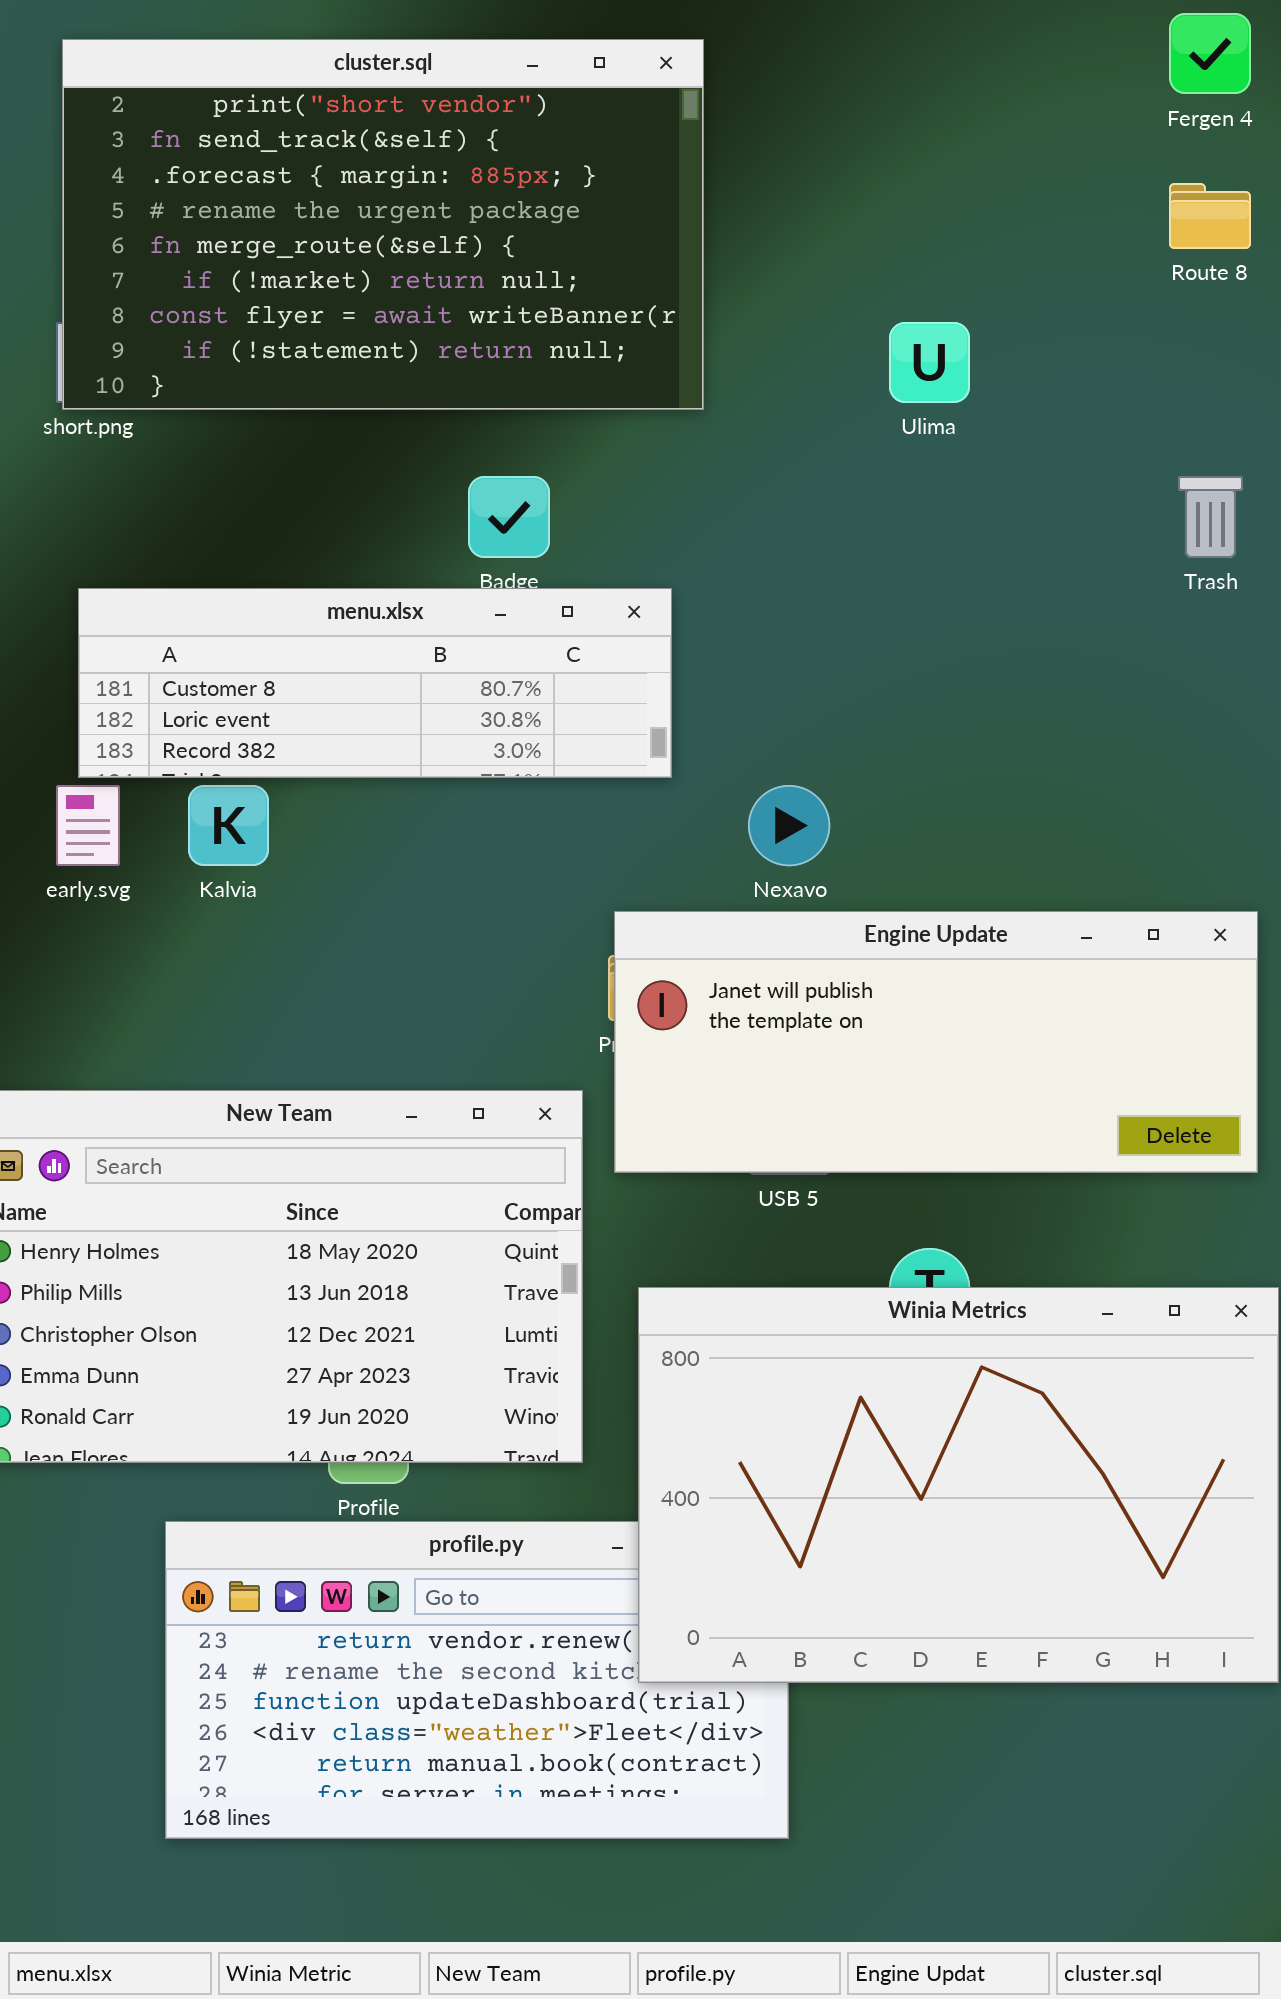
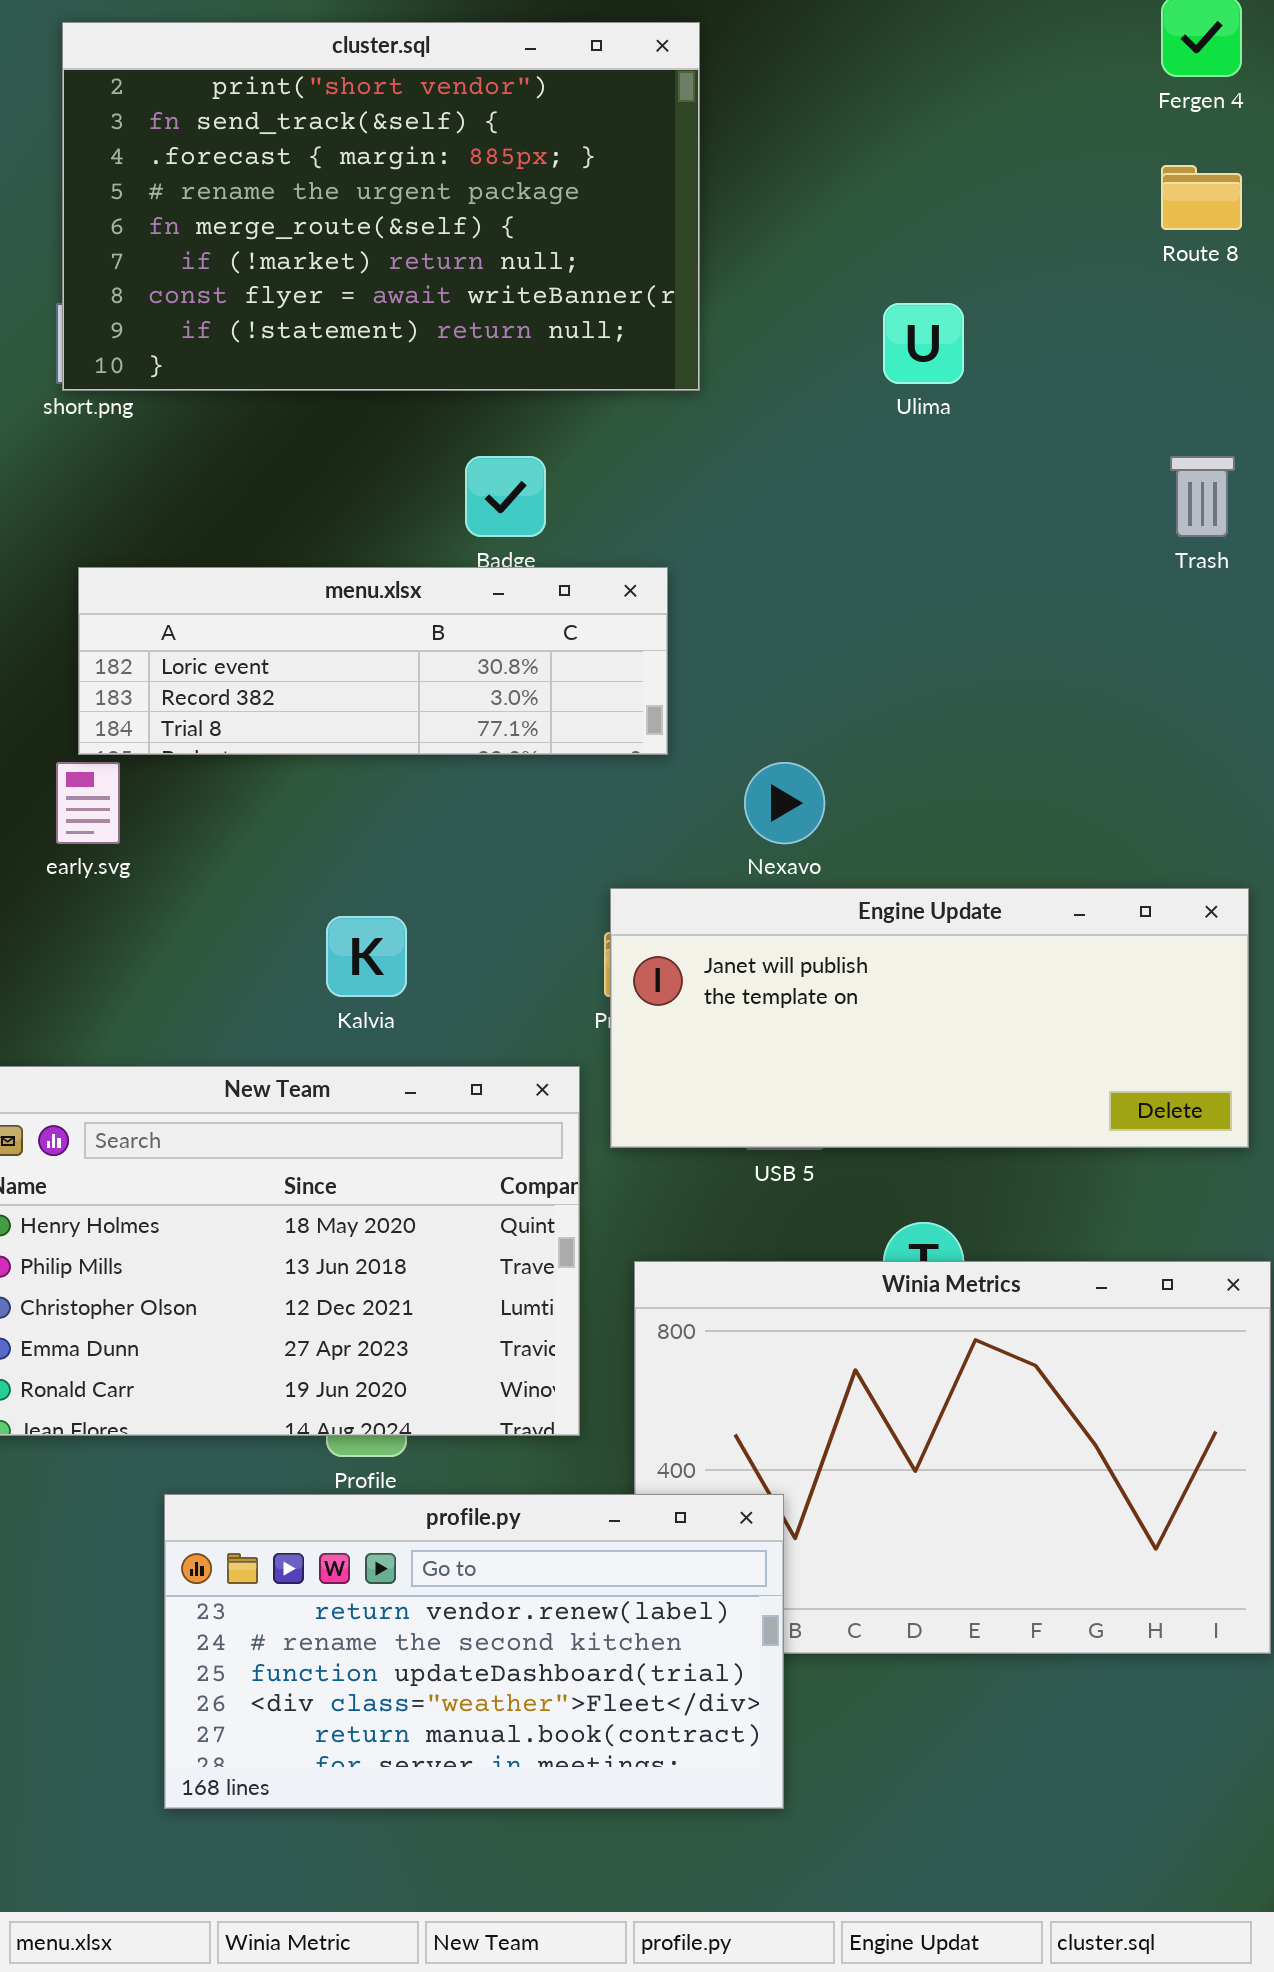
menu.xlsx: [78,588,672,778] -> [78,567,668,755], scrolled down 1 row
Kalvia: [188,785,269,866] -> [326,916,407,997], moved
profile.py: [165,1521,789,1839] -> [164,1494,784,1809], raised

